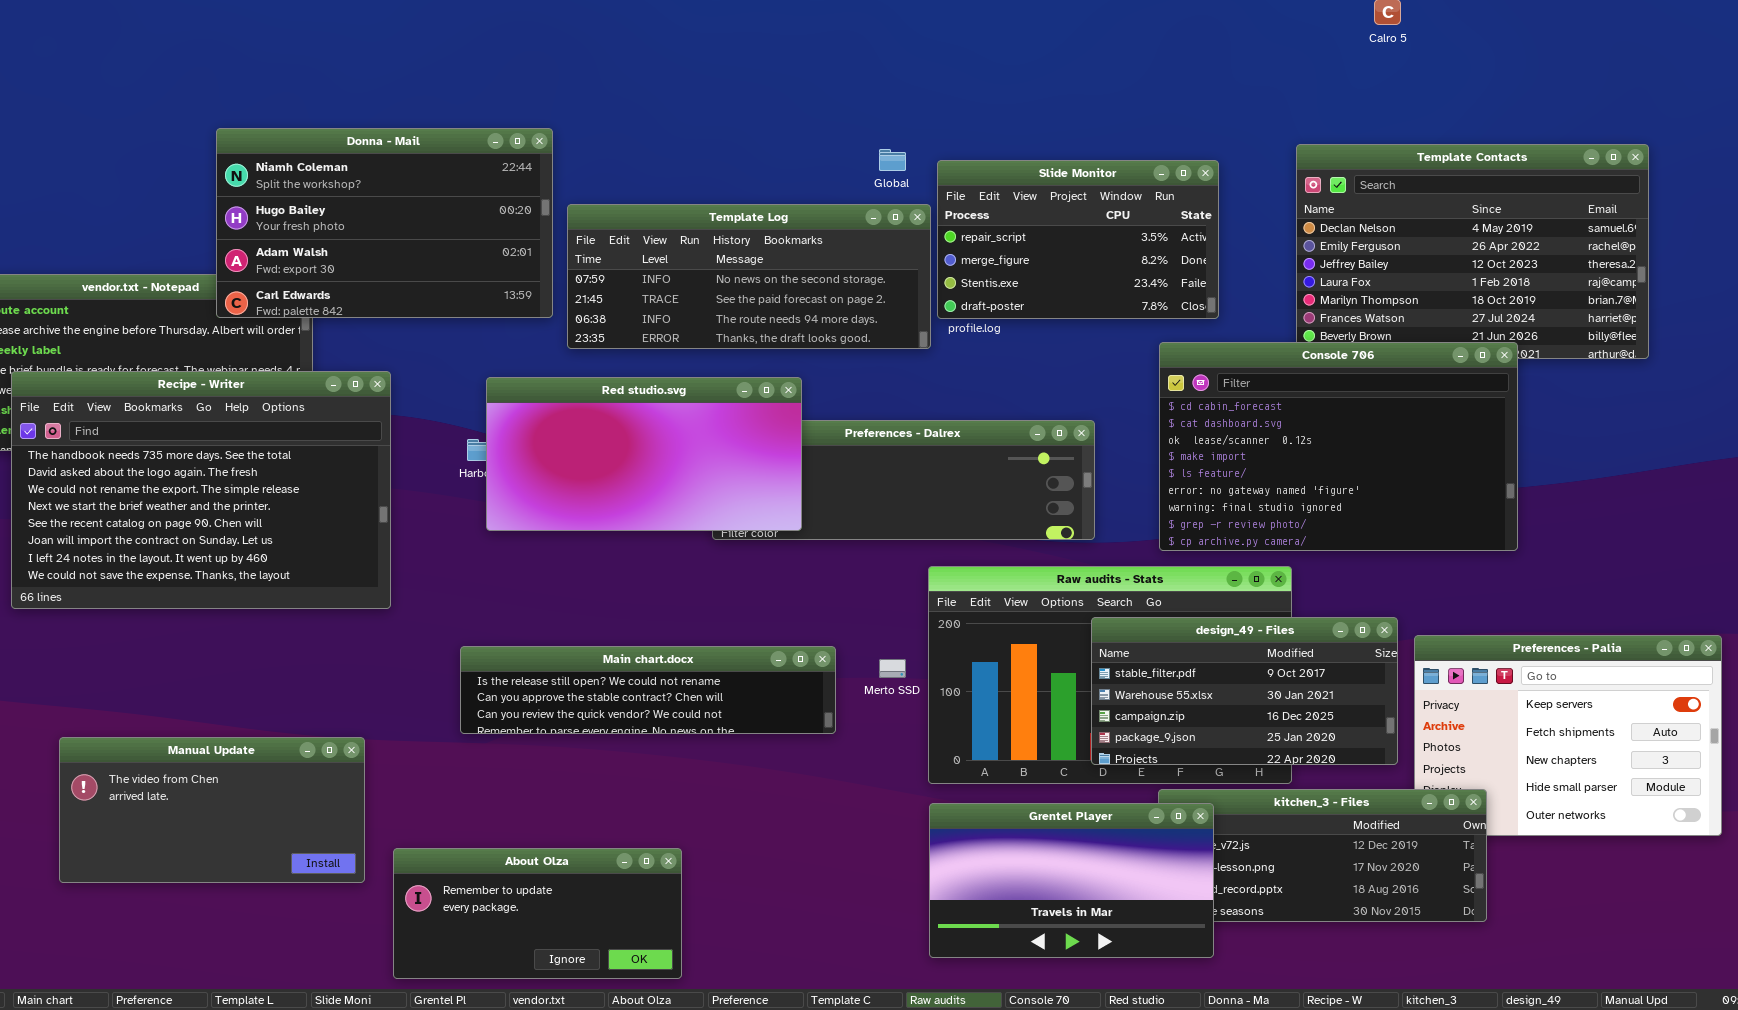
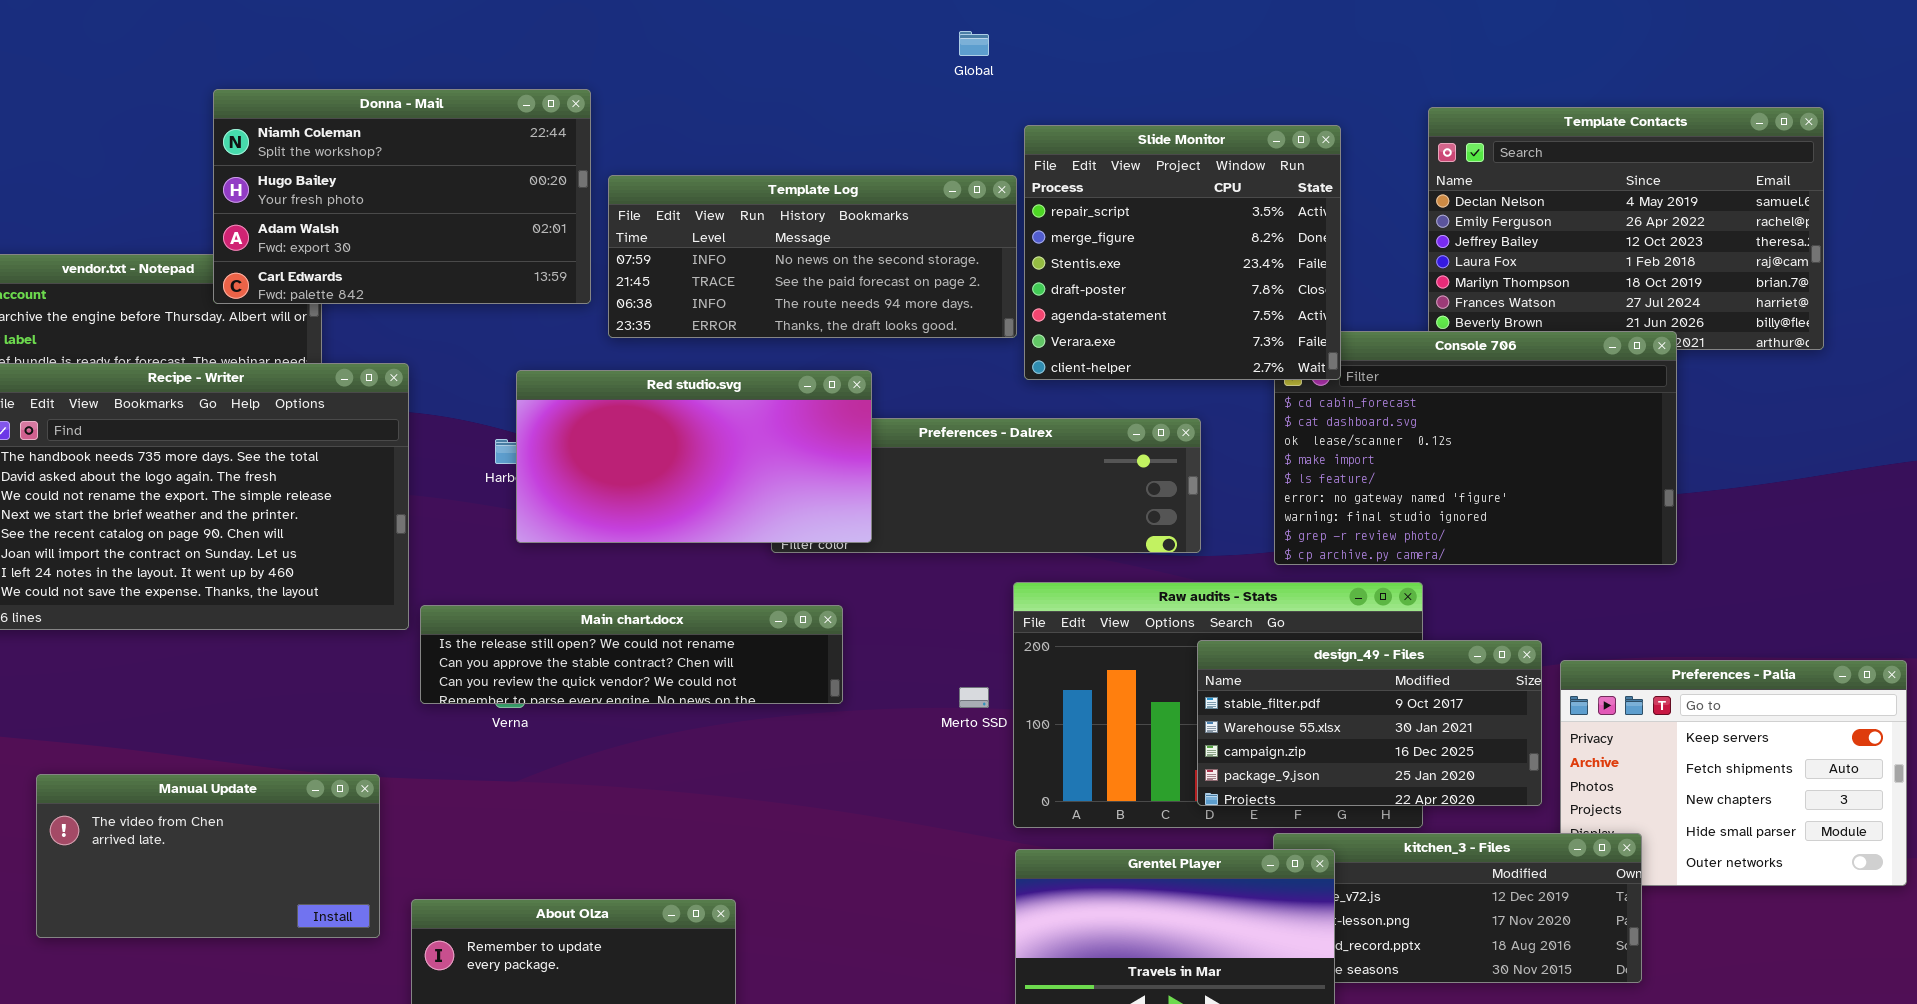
Global: [879,149,906,171] -> [959,31,989,56], moved
Slide Monitor: [937,160,1219,319] -> [1024,125,1341,380], resized
Main chart.docx: [460,646,836,734] -> [420,605,843,704], moved

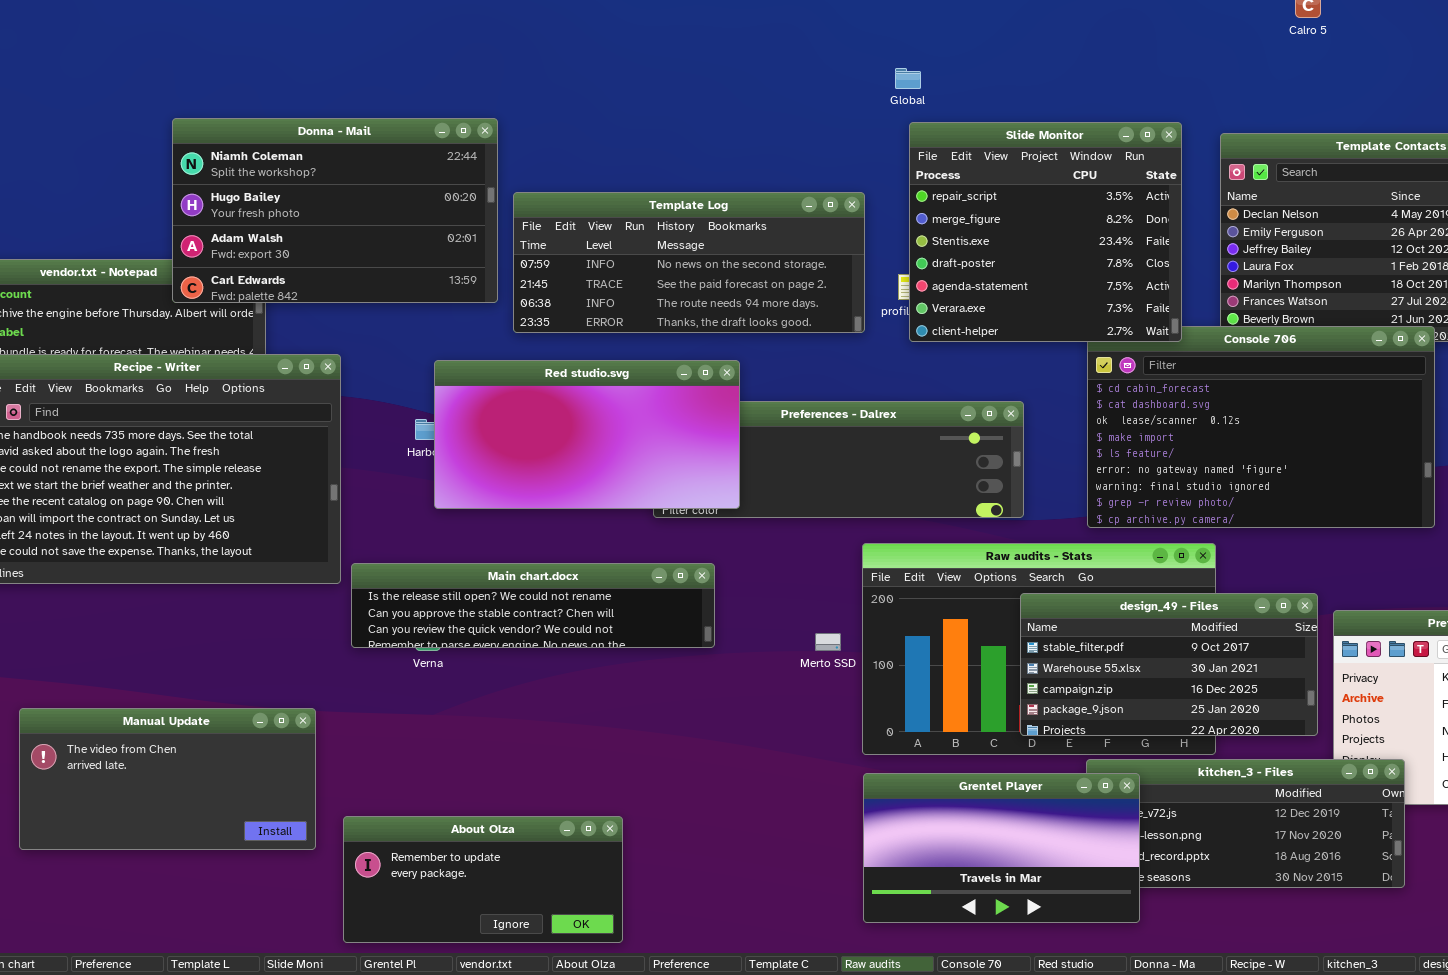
Global: [959,31,989,56] -> [895,68,921,89], moved
Slide Monitor: [1024,125,1341,380] -> [909,122,1182,342], moved

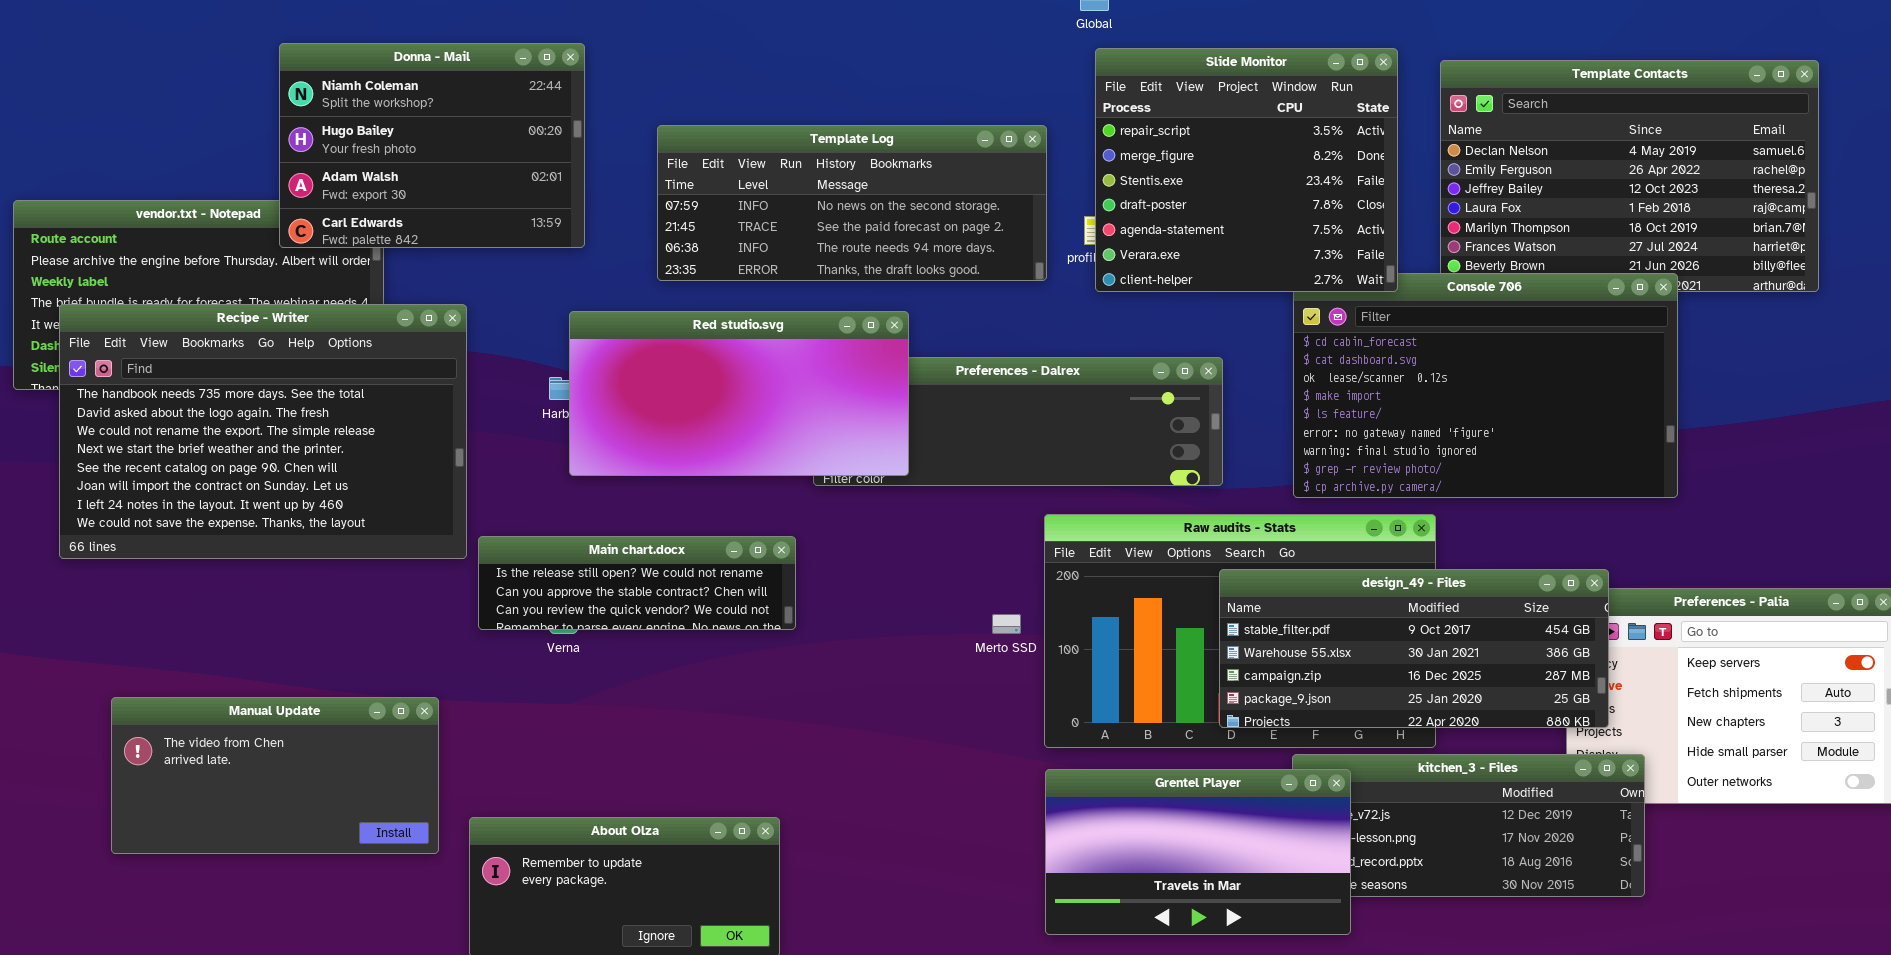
Donna - Mail: [172,118,498,303] -> [279,43,585,248], resized
Main chart.docx: [351,563,715,648] -> [478,536,796,630], resized
design_49 - Files: [1020,593,1318,736] -> [1219,569,1609,728], resized

